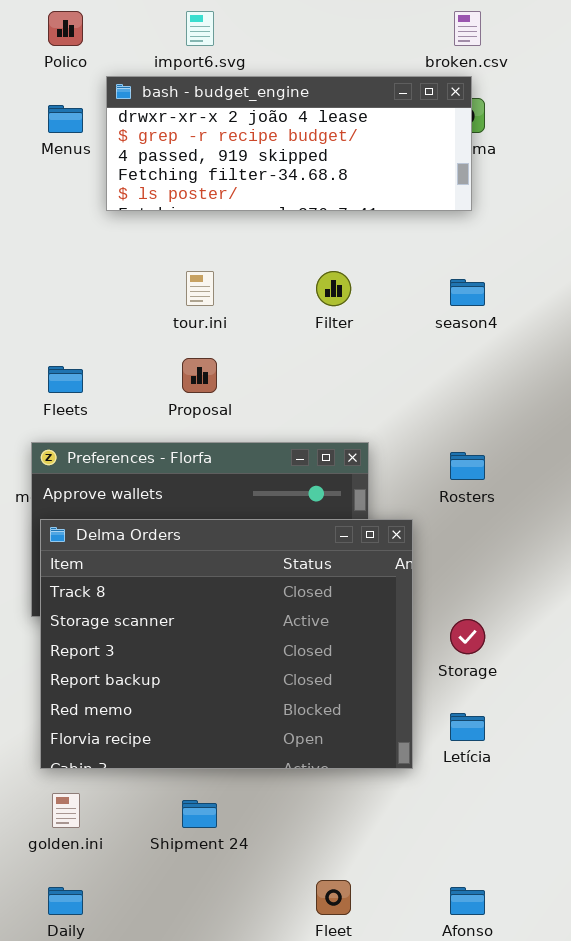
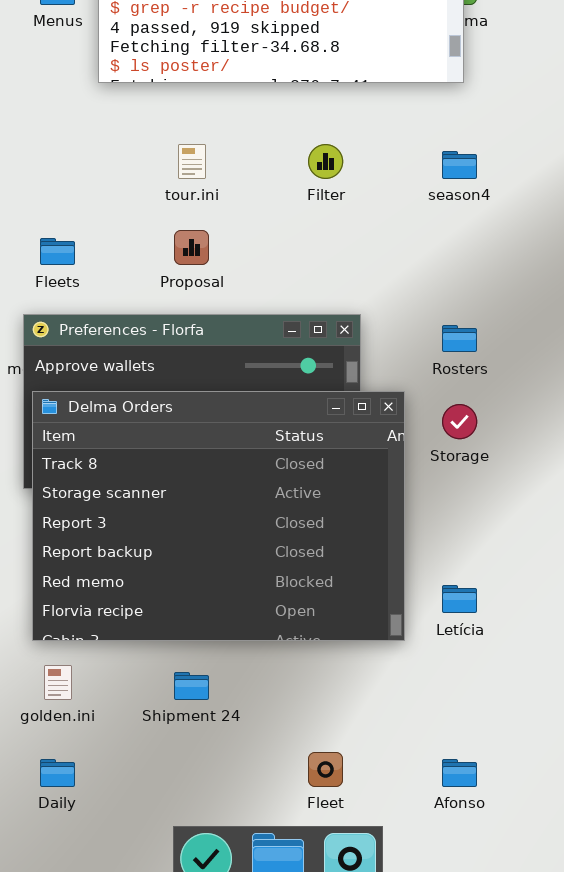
Storage: [450,619,485,654] -> [442,404,477,439], moved

